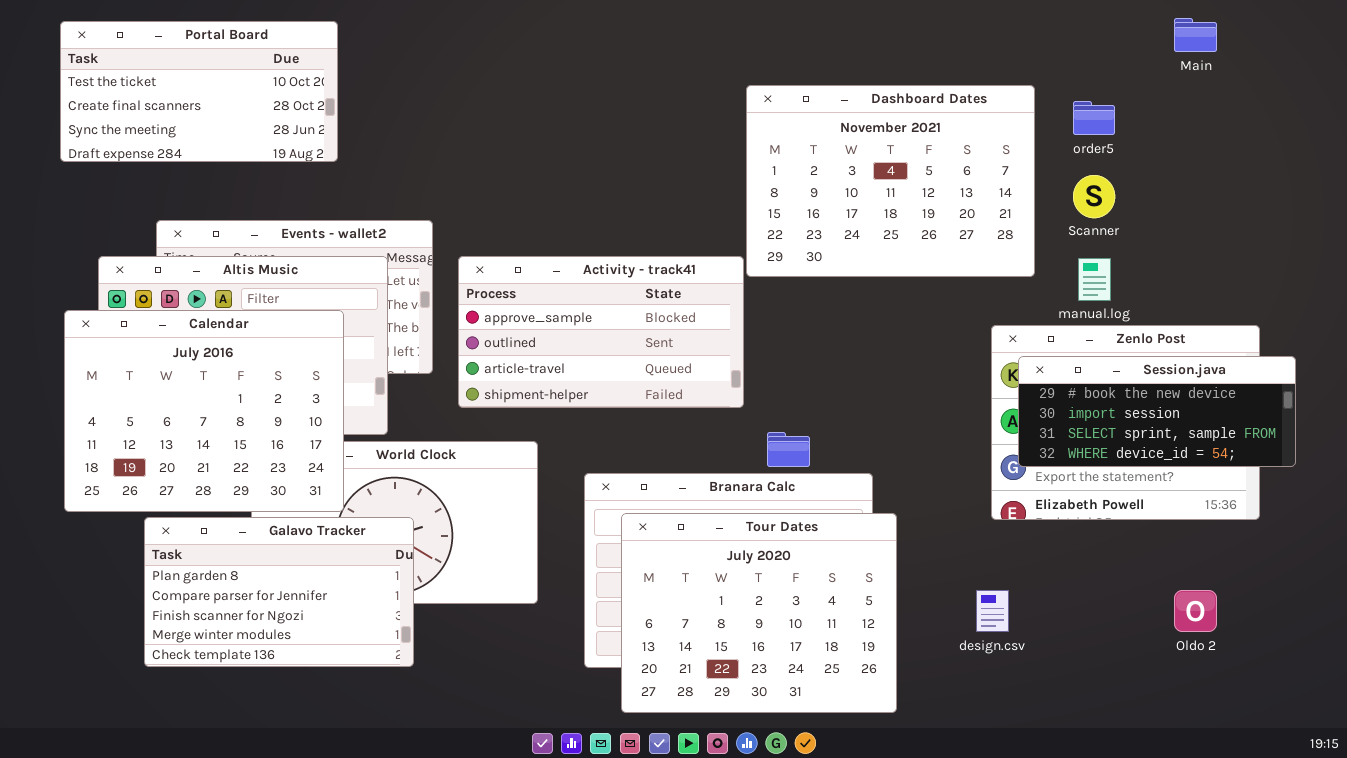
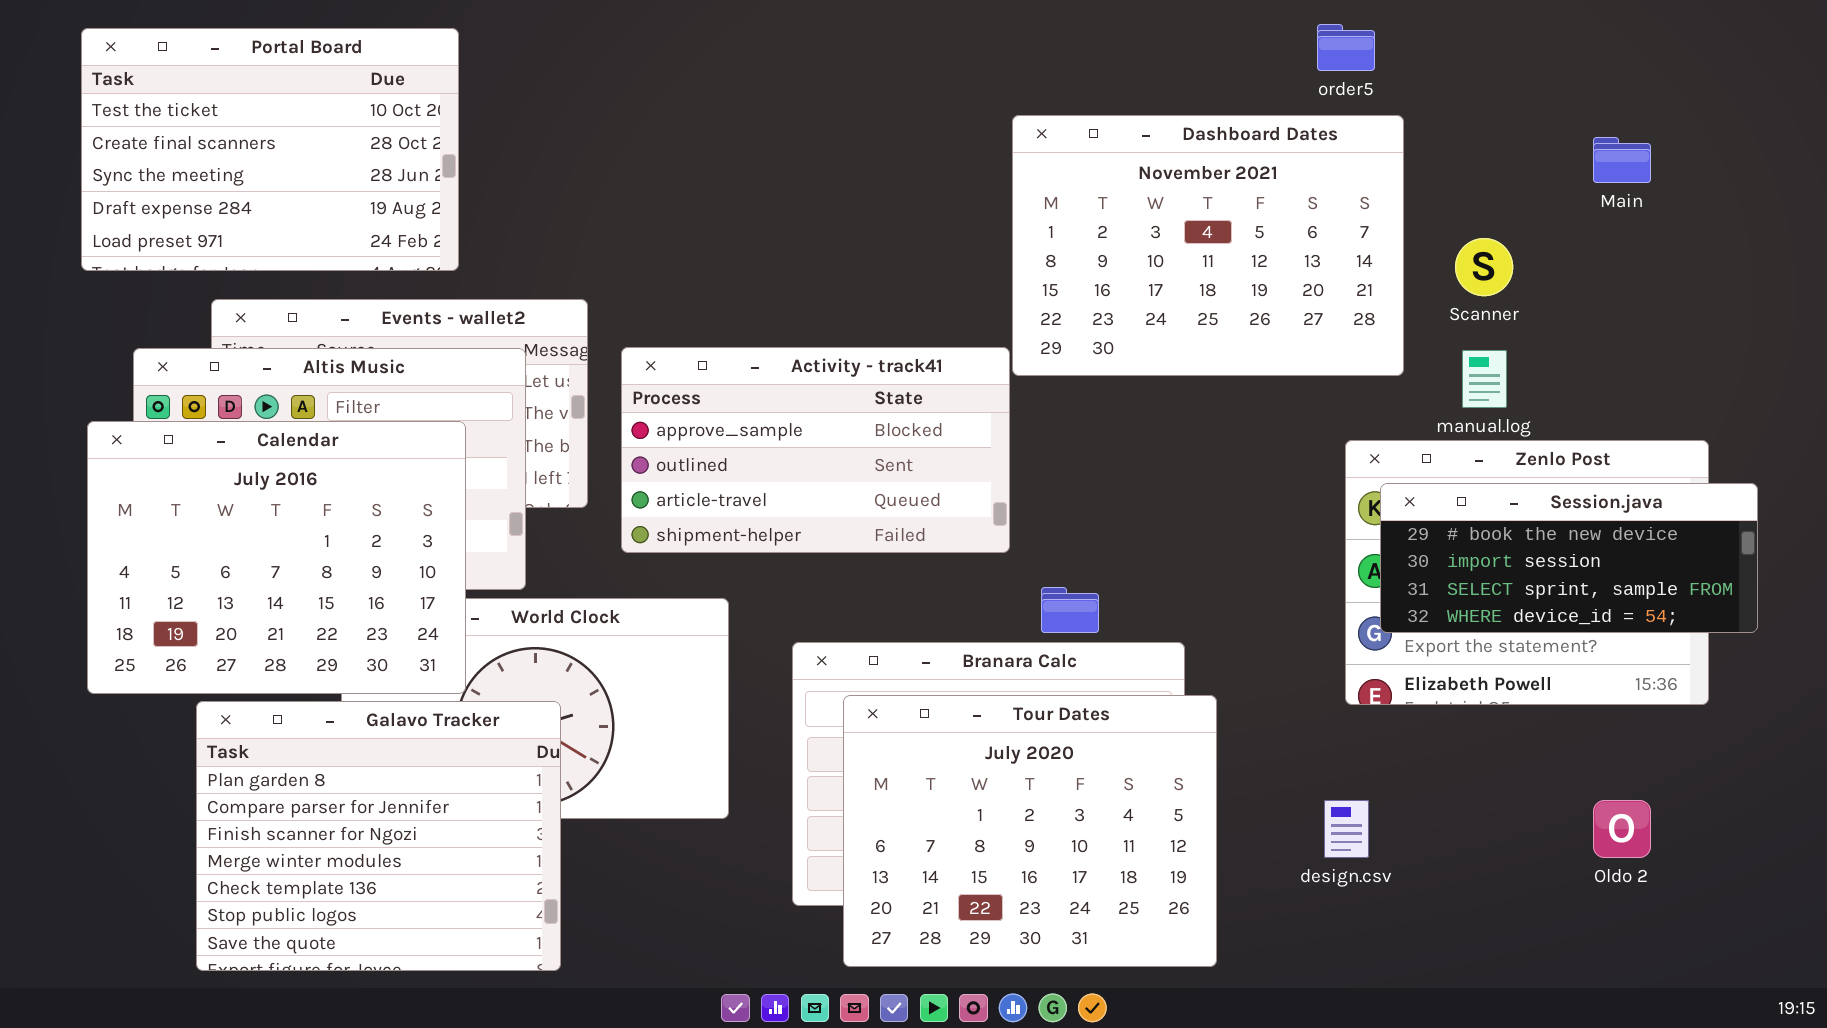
Main: [1174,18,1217,52] -> [1593,137,1651,183], moved
Portal Board: [60,21,338,162] -> [81,28,459,271], resized
order5: [1073,101,1115,135] -> [1317,24,1375,71], moved
Galavo Tracker: [144,517,414,667] -> [196,701,561,971], resized

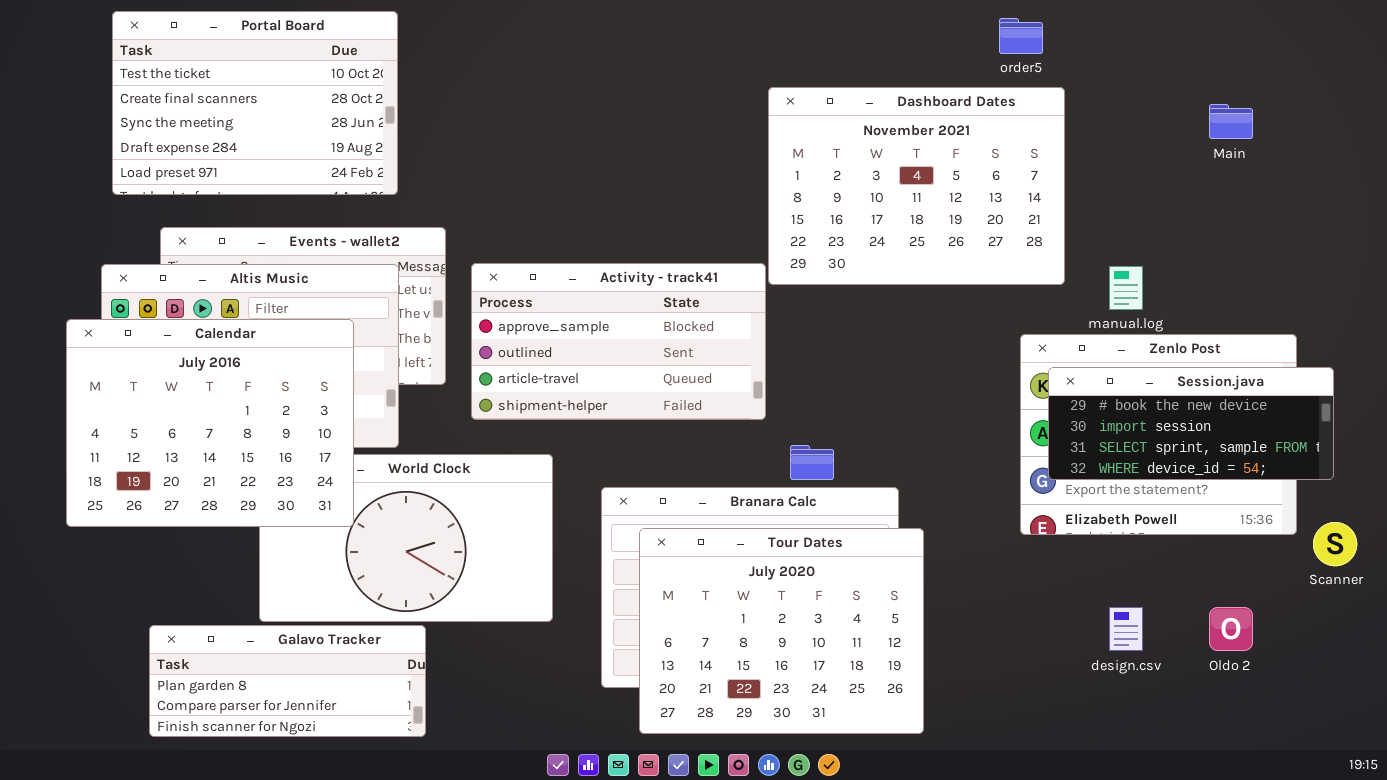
Portal Board: [81,28,459,271] -> [112,11,398,195], moved
Scanner: [1455,238,1513,296] -> [1313,522,1357,566], moved
Galavo Tracker: [196,701,561,971] -> [149,625,426,737], resized
design.csv: [1324,800,1369,858] -> [1109,607,1143,651], moved

